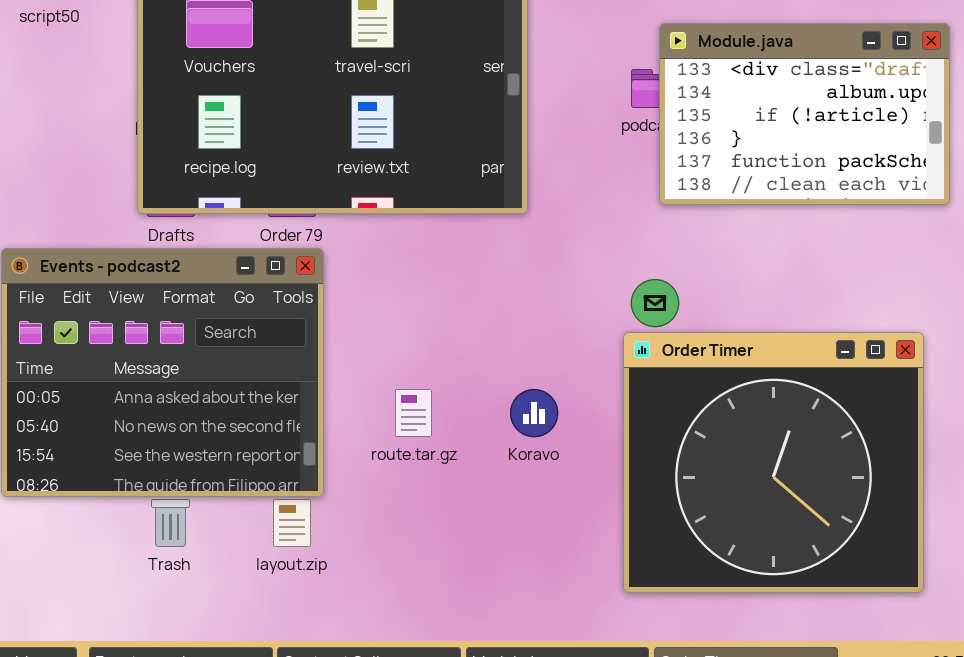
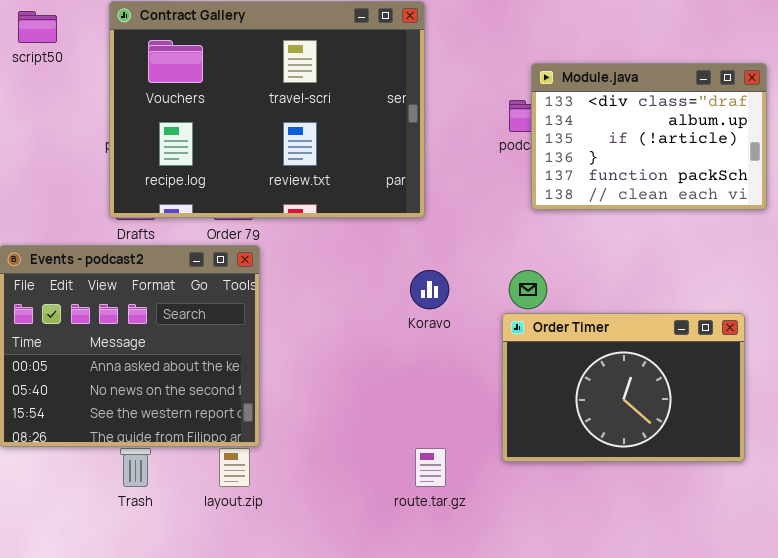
Order Timer: [623,332,924,593] -> [502,313,745,462], resized
route.tar.gz: [395,389,432,437] -> [415,448,446,487], moved
Koravo: [510,389,558,437] -> [410,270,449,309], moved

